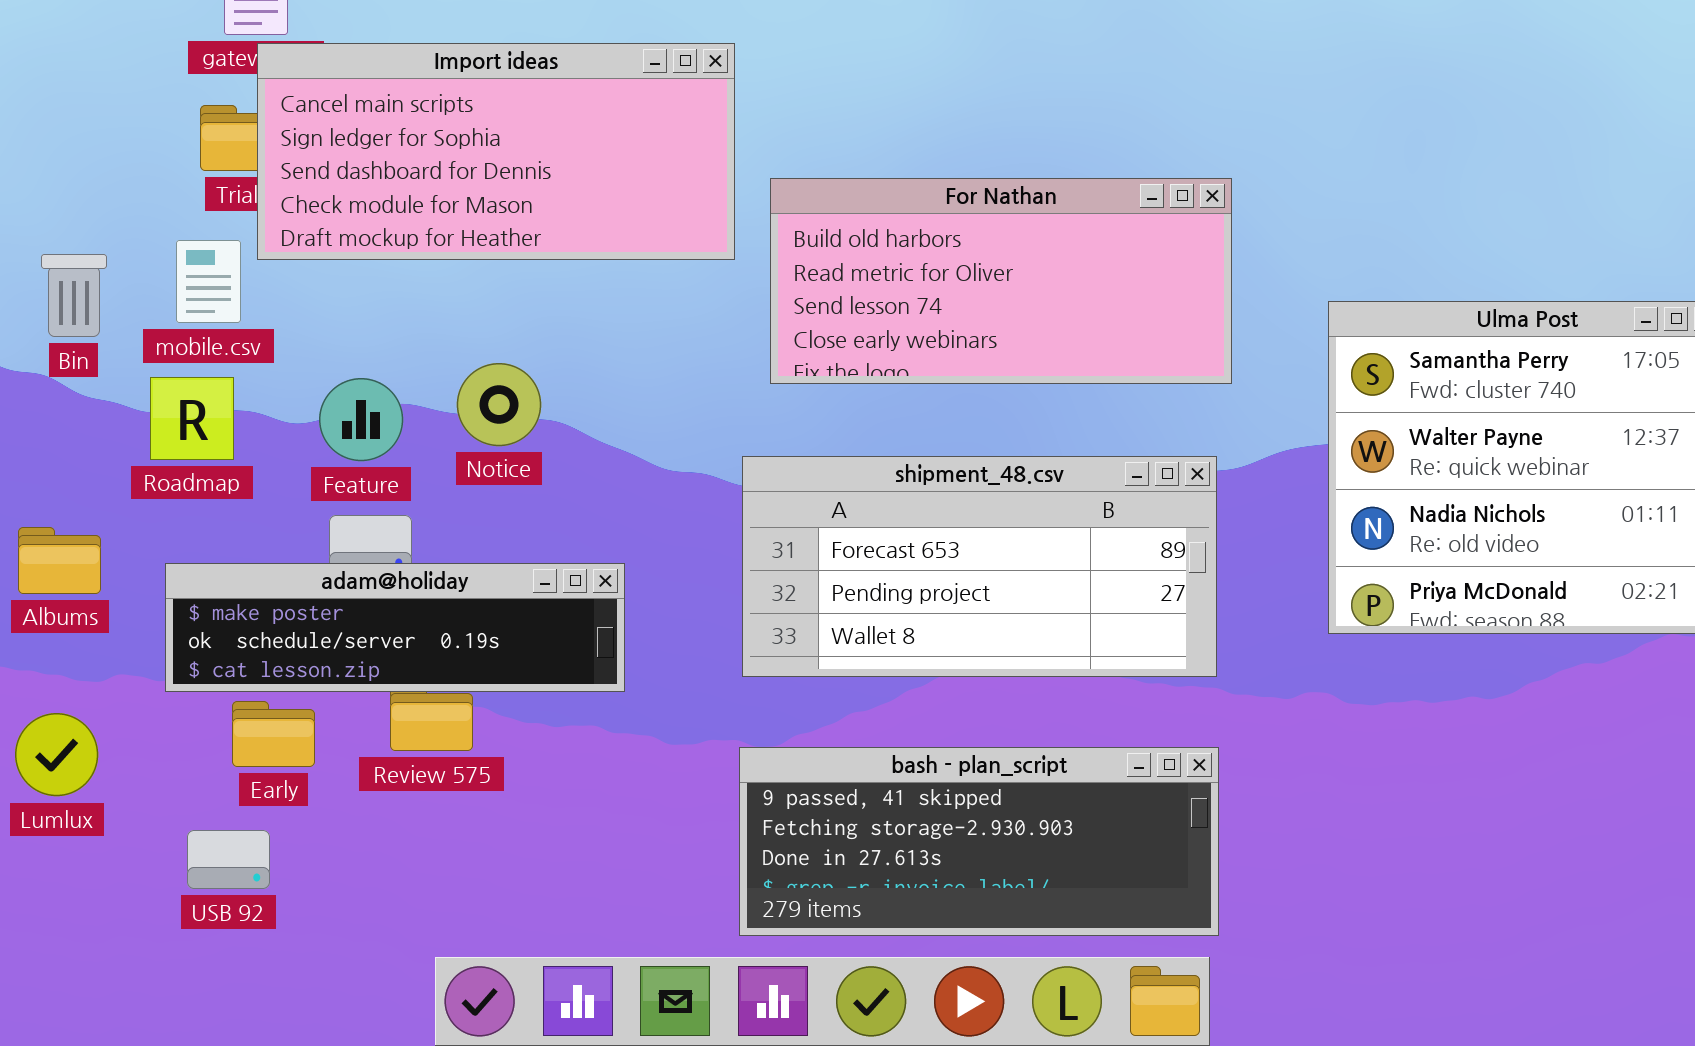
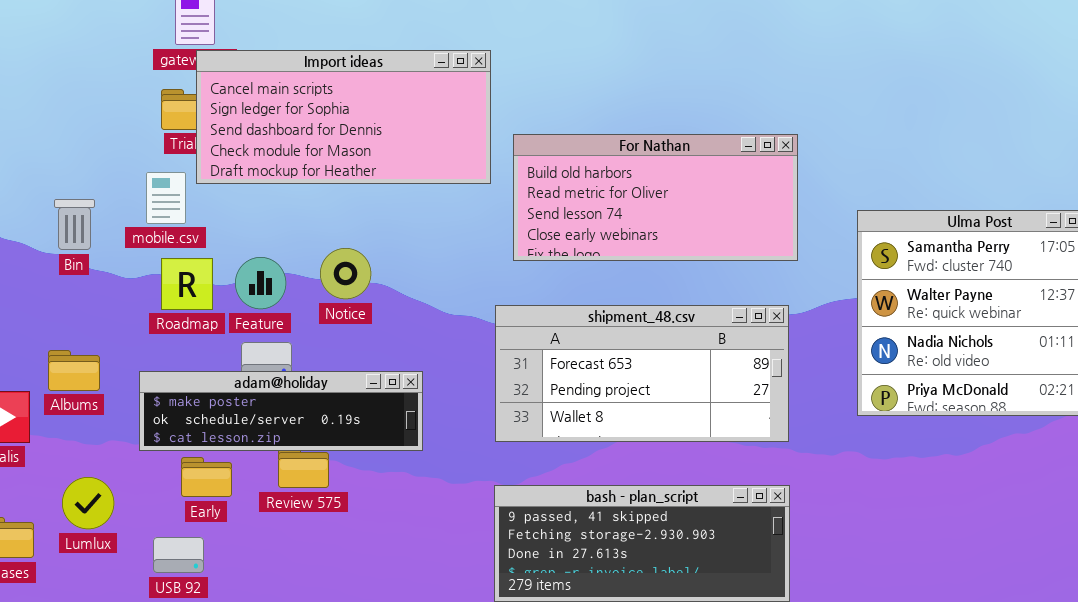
Bin: [41,254,107,337] -> [54,199,95,250], moved
Roadmap: [150,377,234,460] -> [161,258,213,310], moved
Lumlux: [15,713,98,796] -> [62,477,114,529], moved

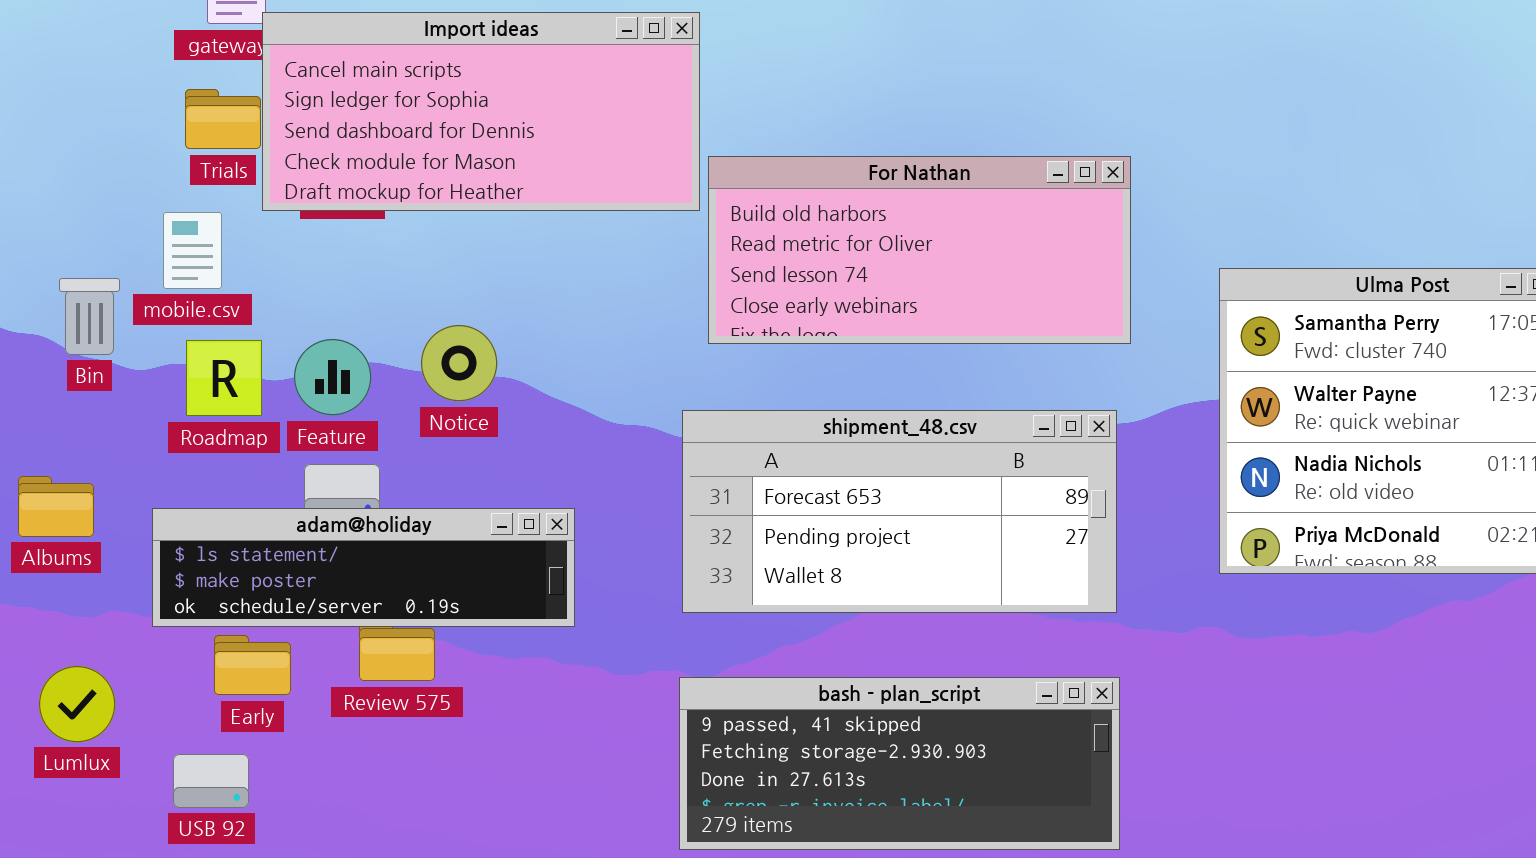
Import ideas: [196,50,491,184] -> [262,12,700,211], moved
Bin: [54,199,95,250] -> [59,278,120,355], moved
adam@holiday: [139,371,423,451] -> [152,508,575,627], scrolled up 1 row

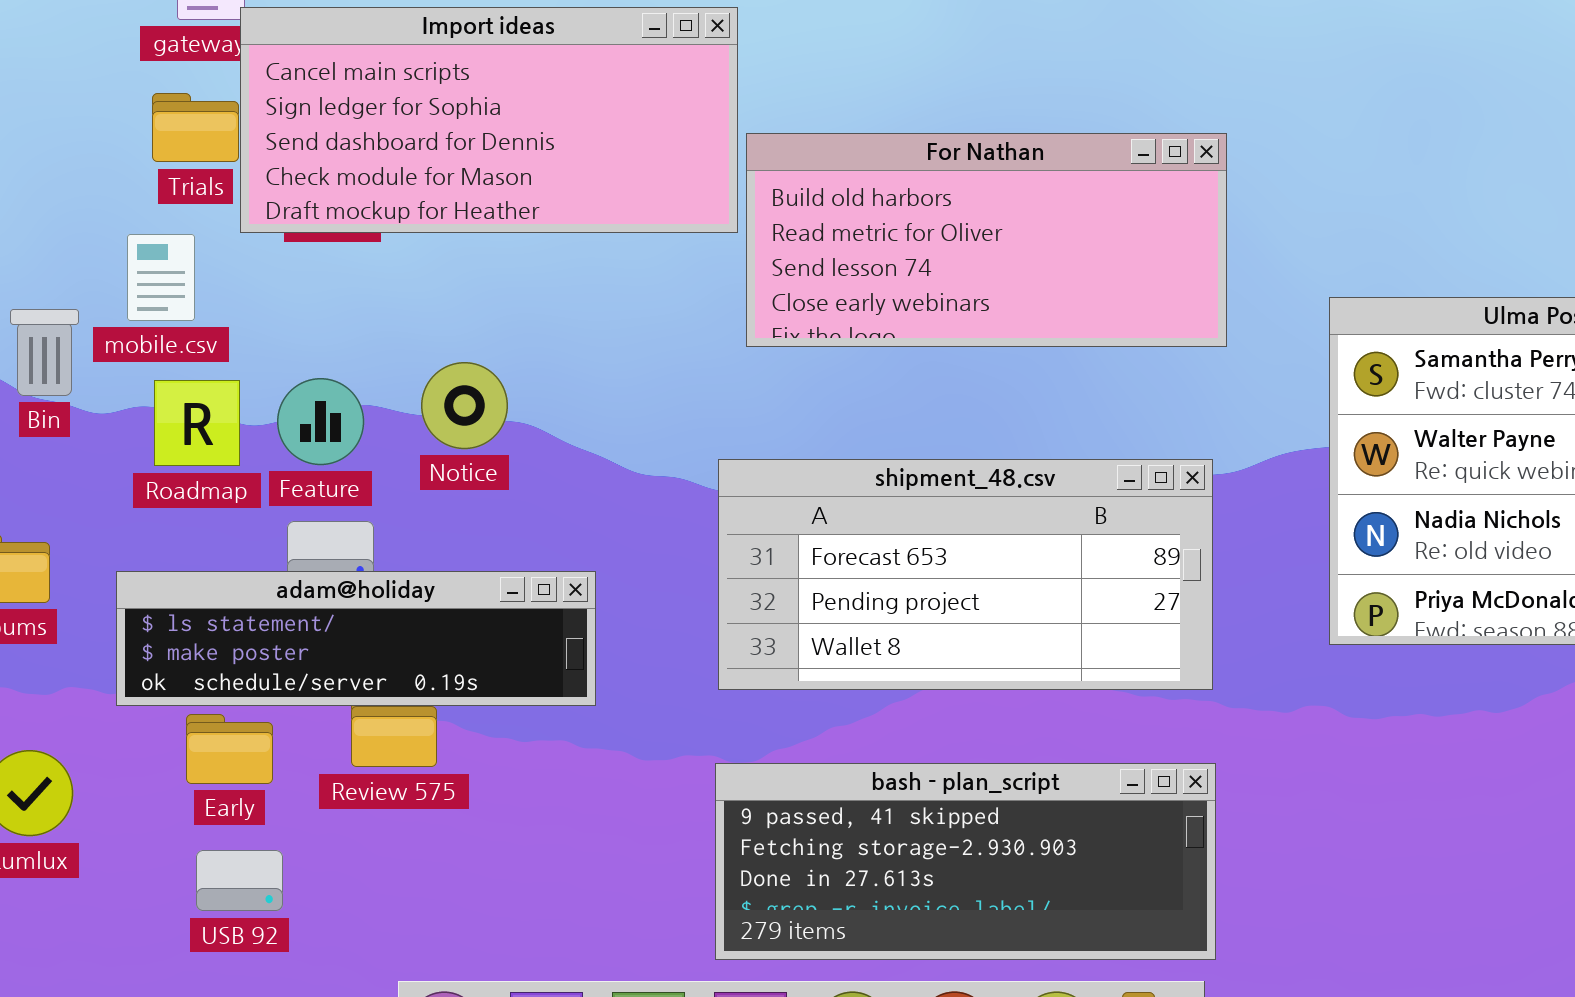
For Nathan: [708,156,1131,344] -> [746,133,1227,347], moved
USB 92: [173,754,249,808] -> [196,850,283,911], moved

